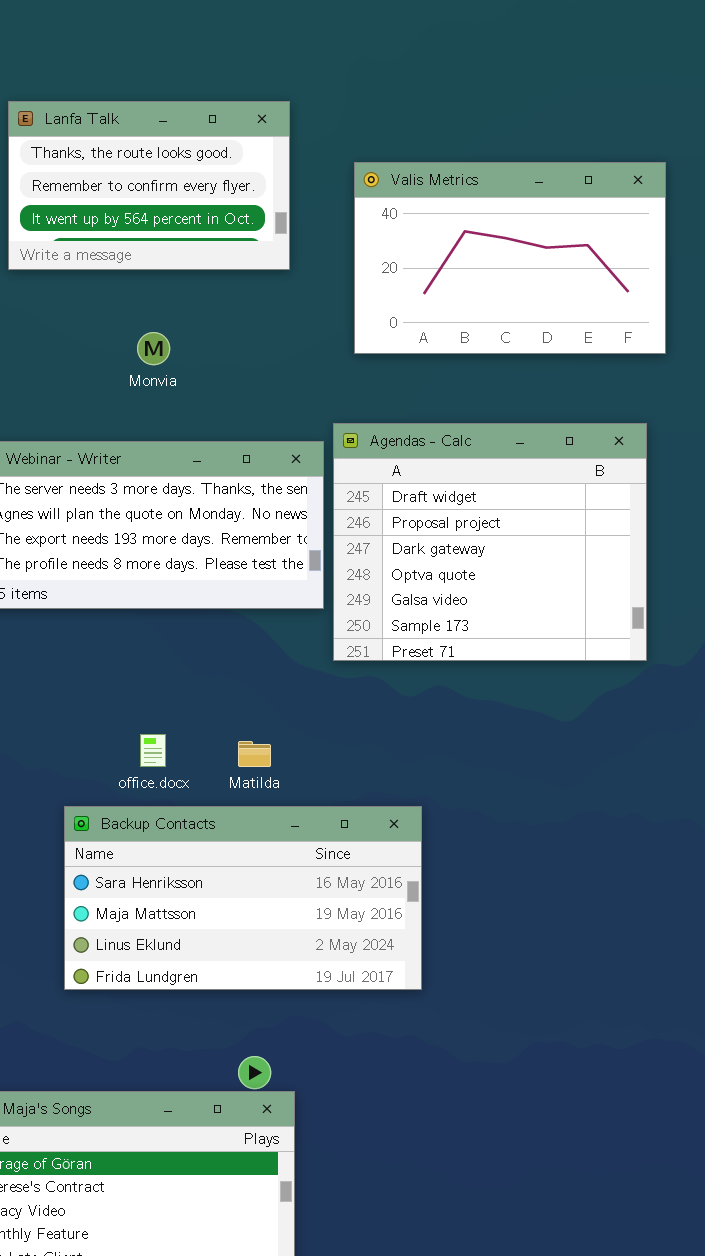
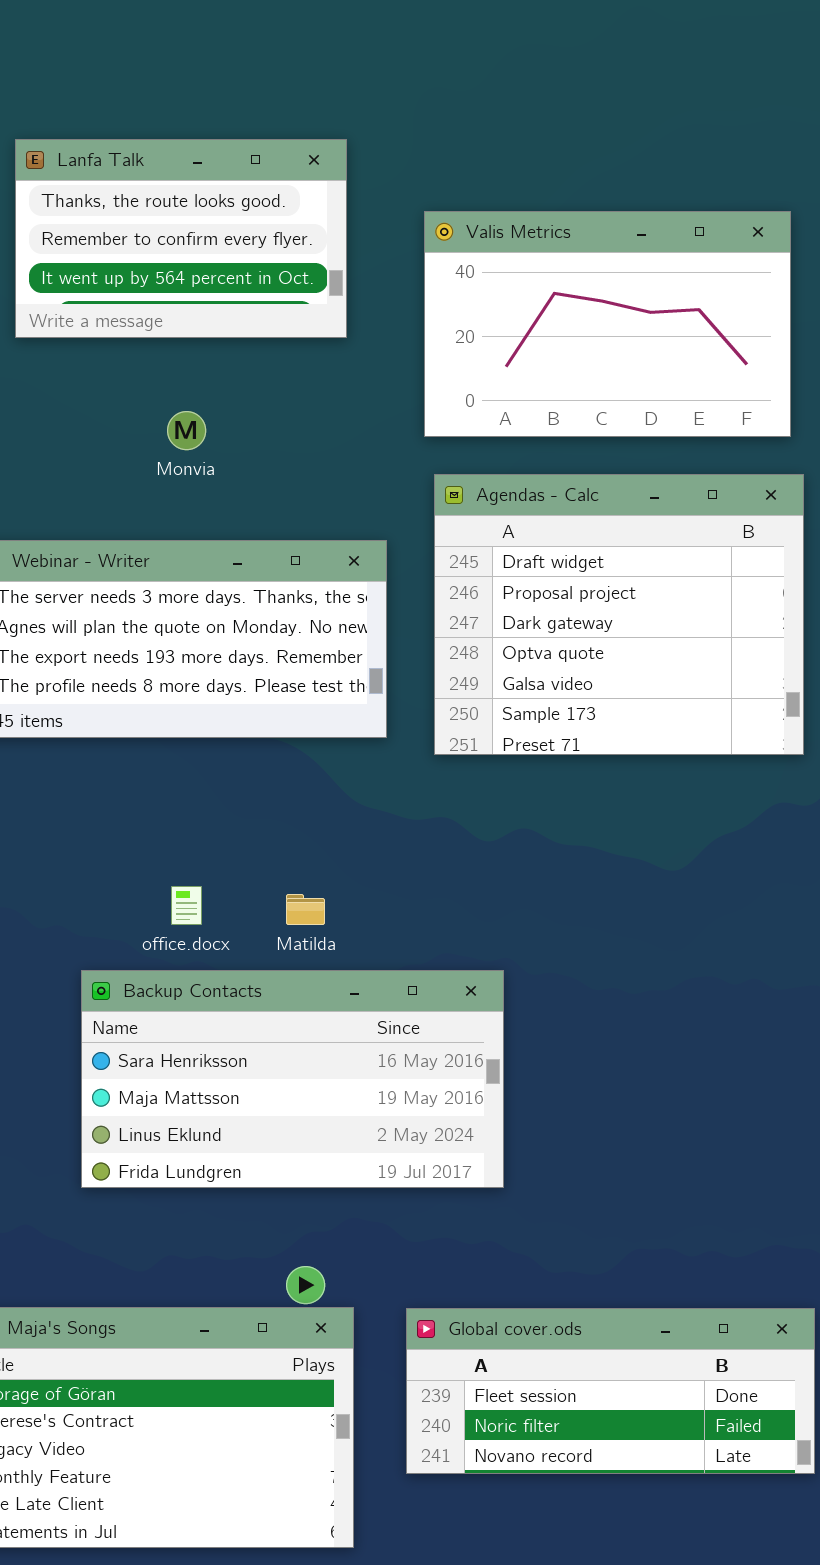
Agendas - Calc: [333,423,647,661] -> [434,474,804,755], moved
Global cover.ods: none -> [406,1308,815,1474], opened

